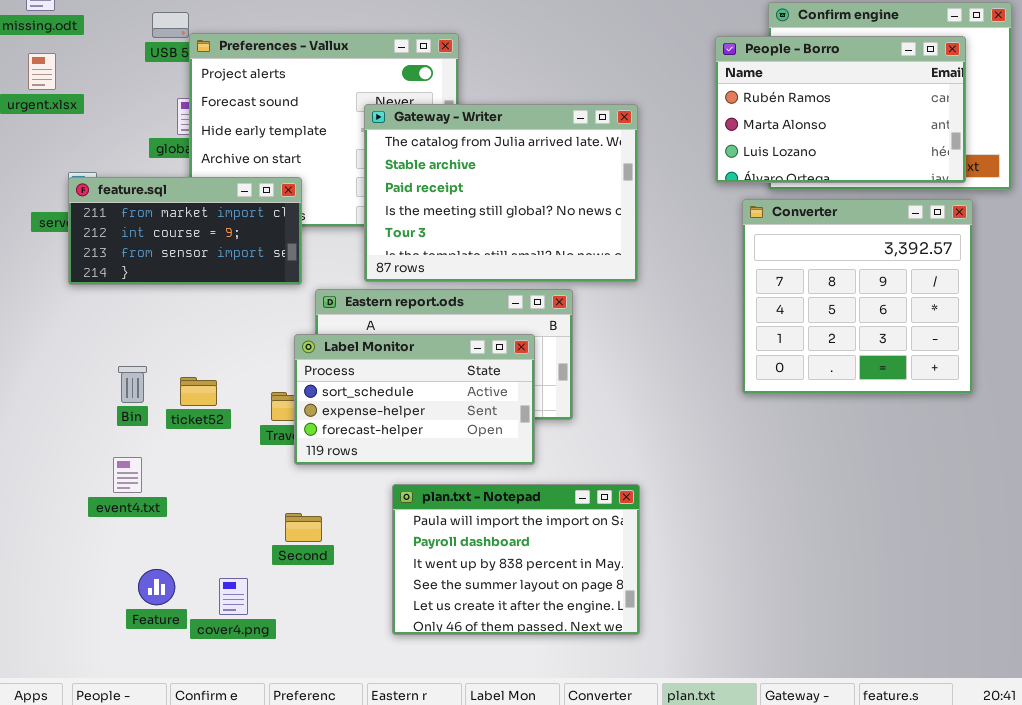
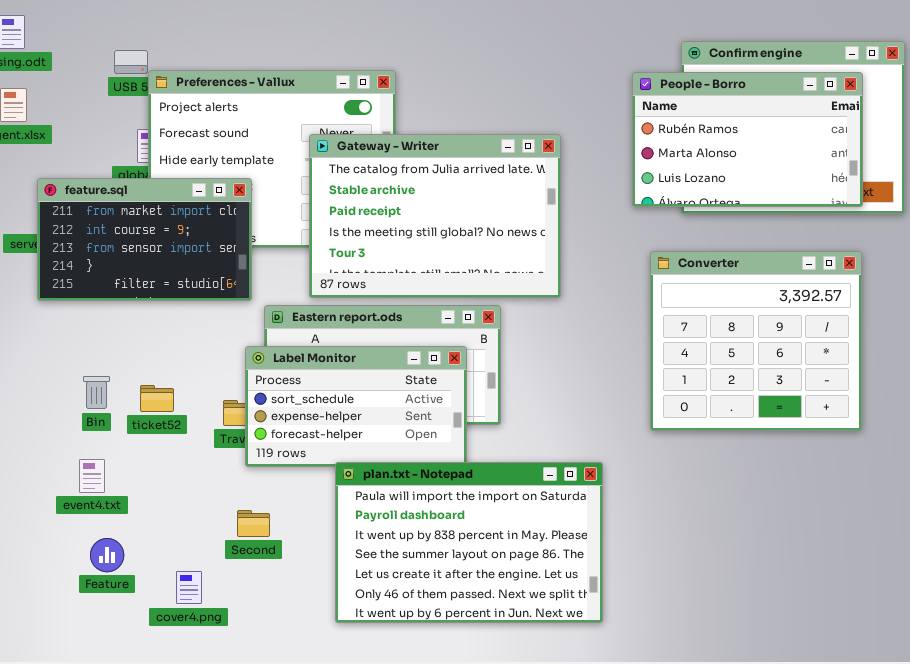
feature.sql: [68,177,302,285] -> [37,178,252,301], resized
Converter: [742,199,973,394] -> [650,251,862,431], moved
plan.txt - Notepad: [392,484,640,635] -> [335,462,603,623], resized
Feature: [138,569,175,605] -> [90,538,124,572], moved

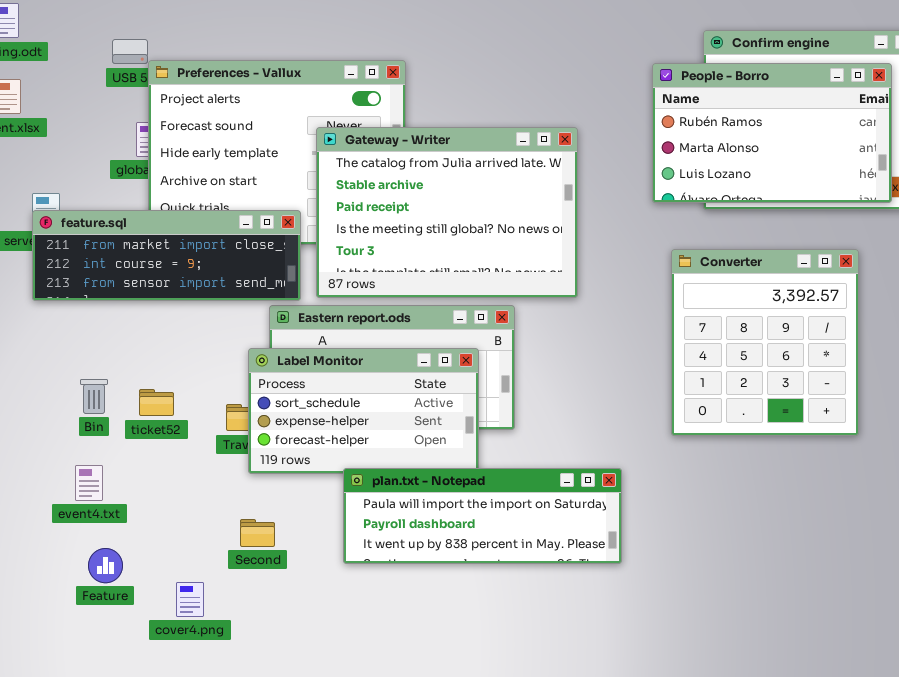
feature.sql: [37,178,252,301] -> [32,210,301,301], resized
Converter: [650,251,862,431] -> [671,249,859,436], resized
plan.txt - Notepad: [335,462,603,623] -> [343,468,622,564], resized

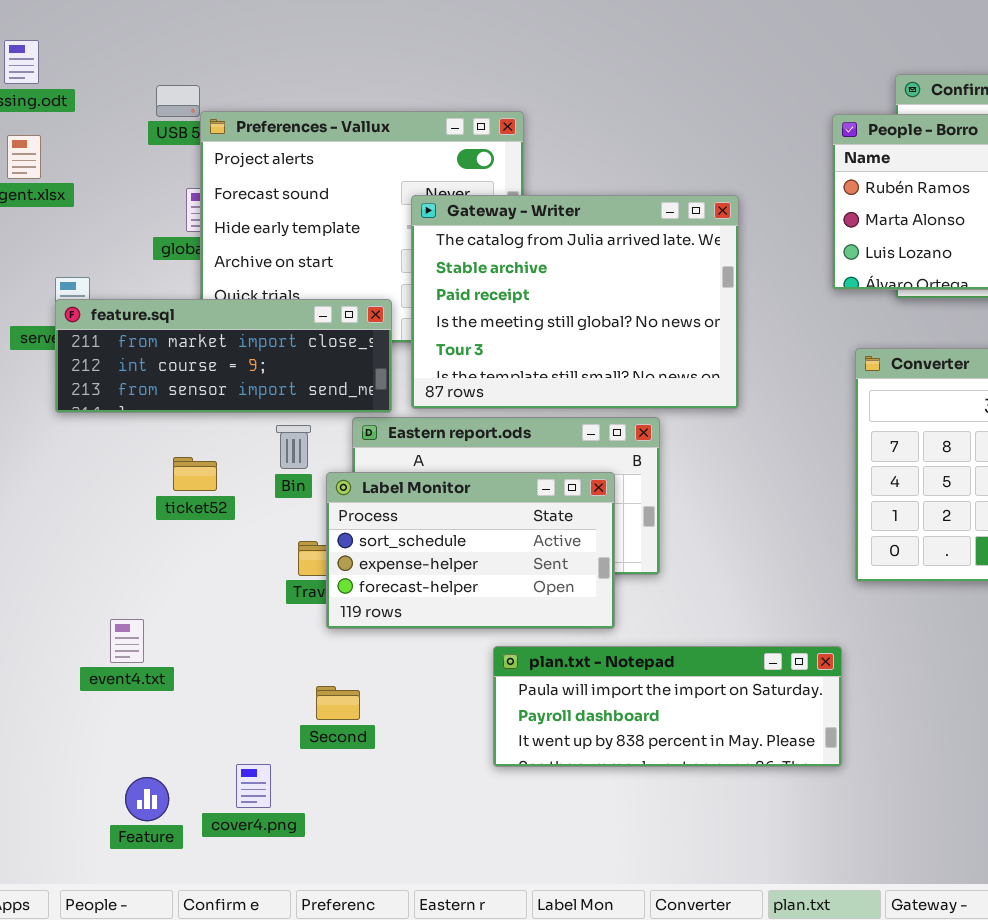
Bin: [80,379,108,414] -> [276,425,311,469], moved
ticket52: [139,389,174,416] -> [173,457,217,491], moved
plan.txt - Notepad: [343,468,622,564] -> [493,646,842,767], moved
Feature: [88,548,123,583] -> [125,777,169,821], moved

